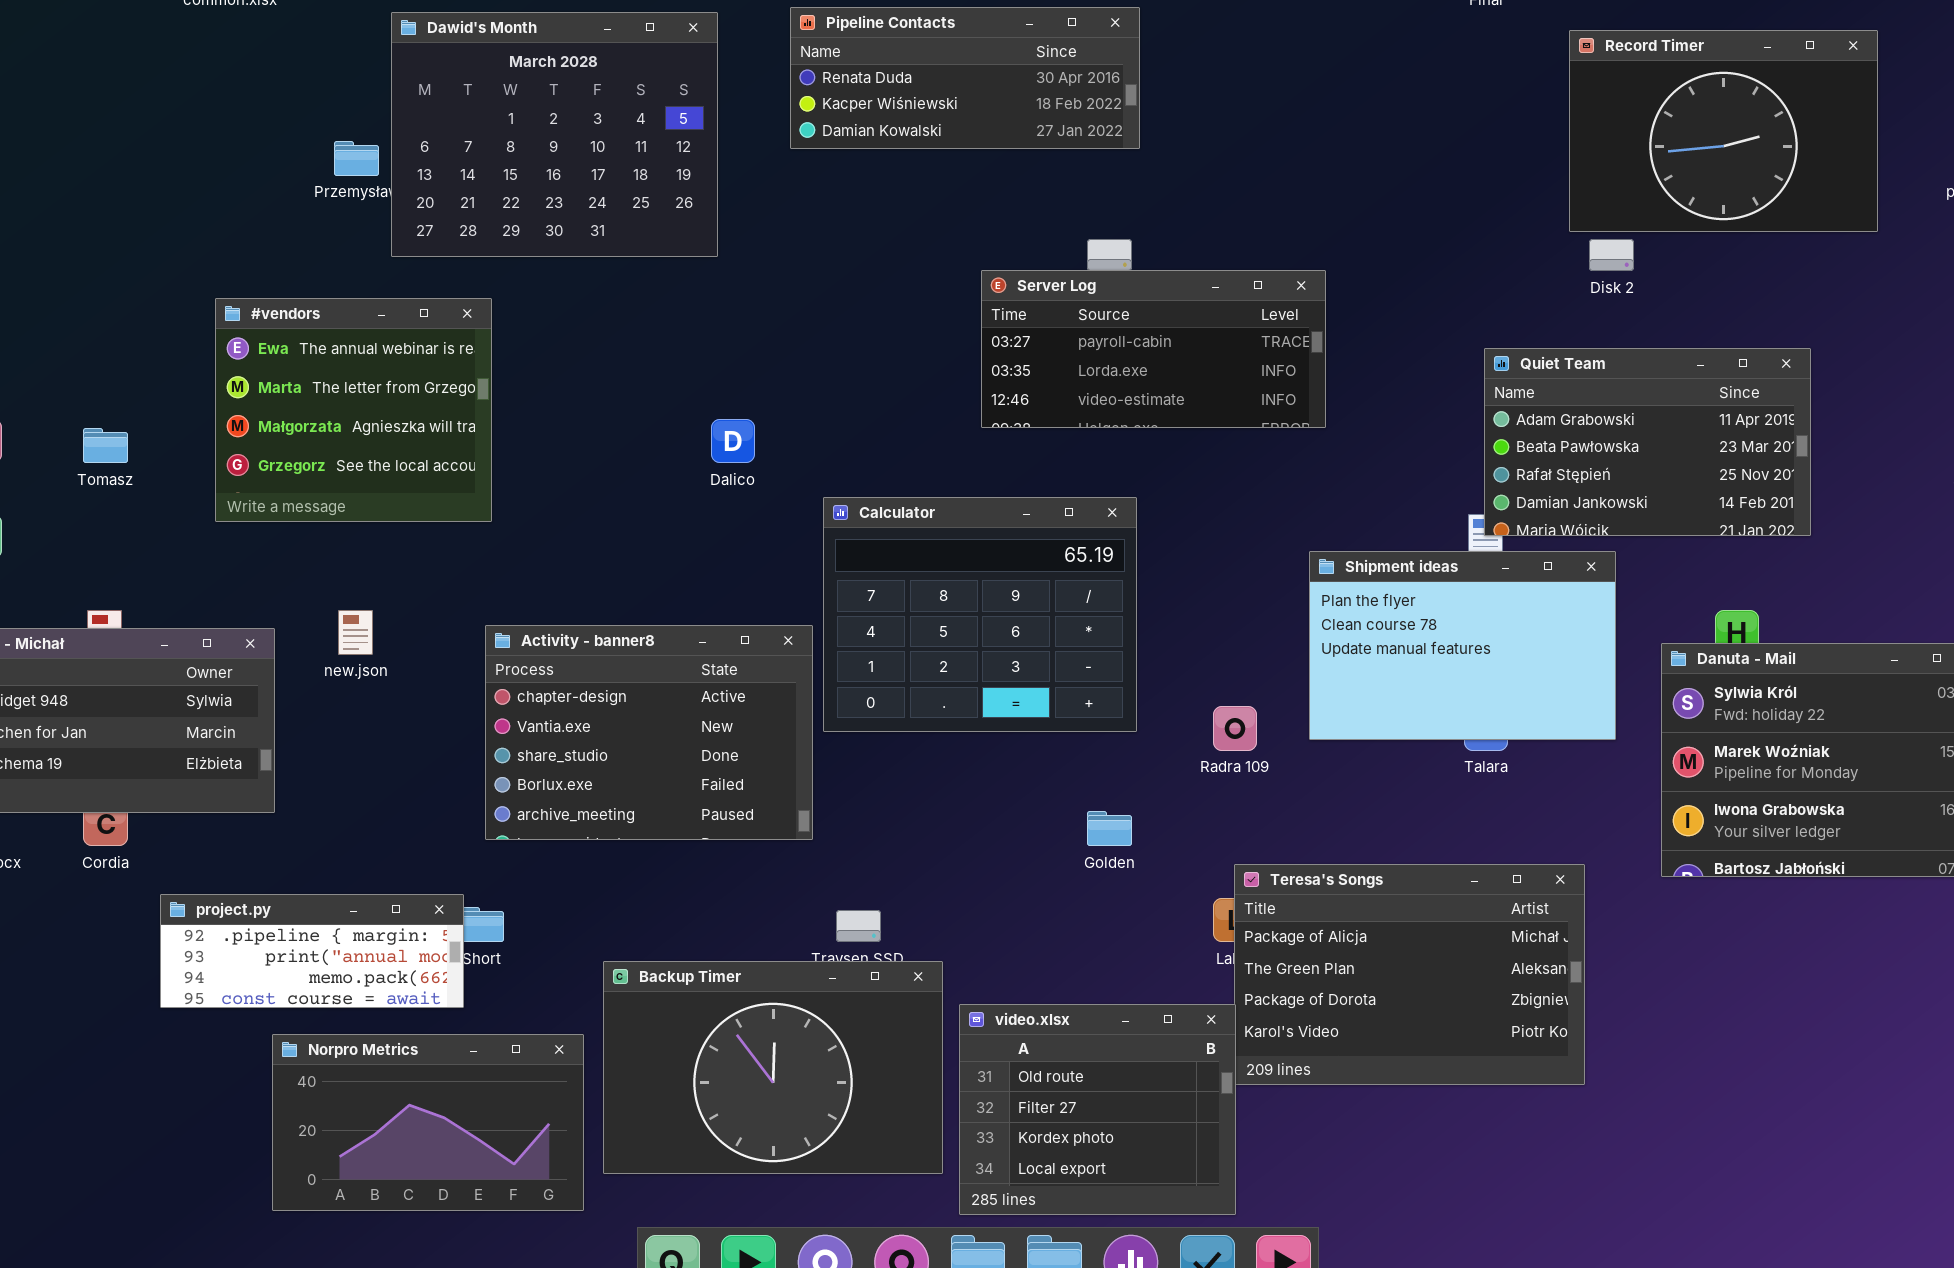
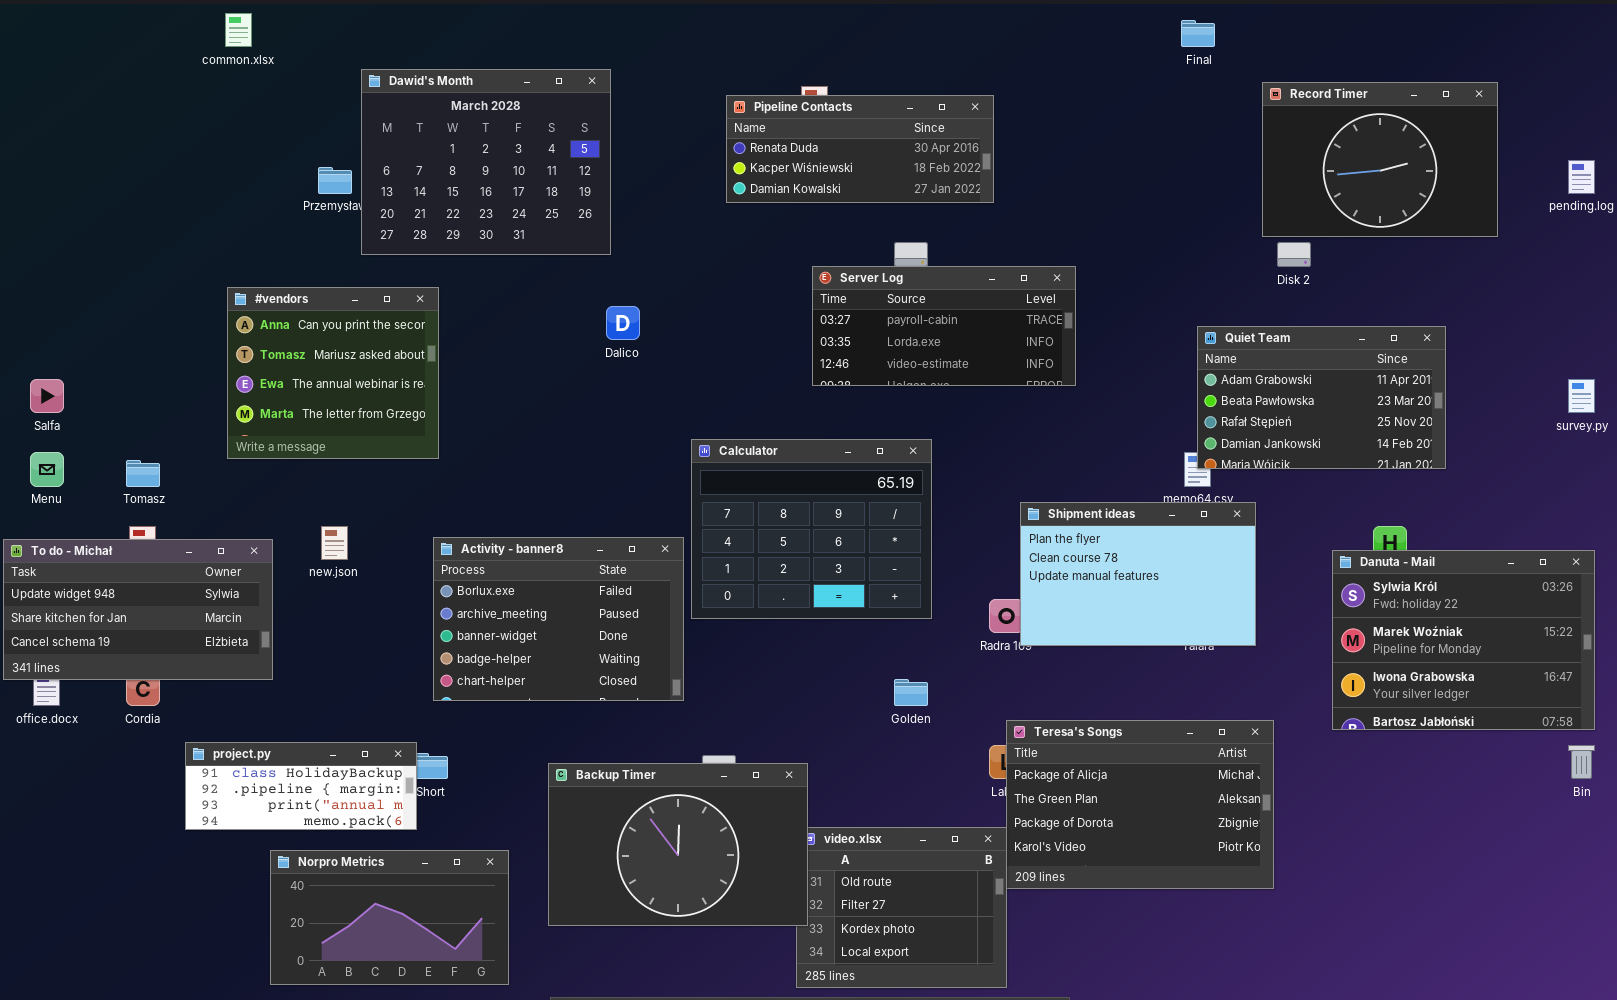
Pipeline Contacts: [790,7,1140,149] -> [726,95,994,203], moved
#vendors: [215,298,492,522] -> [227,287,439,459], scrolled up 2 rows
Dalico: [711,419,755,463] -> [606,306,640,340], moved
Tomasz: [83,428,128,463] -> [126,460,160,487], moved
Shipment ideas: [1309,551,1616,740] -> [1020,502,1256,646], moved
Activity - banner8: [485,625,813,840] -> [433,537,684,701], scrolled down 3 rows
project.py: [160,894,464,1008] -> [185,742,417,830], scrolled up 1 row
Backup Timer: [603,961,943,1174] -> [548,763,808,926], moved

